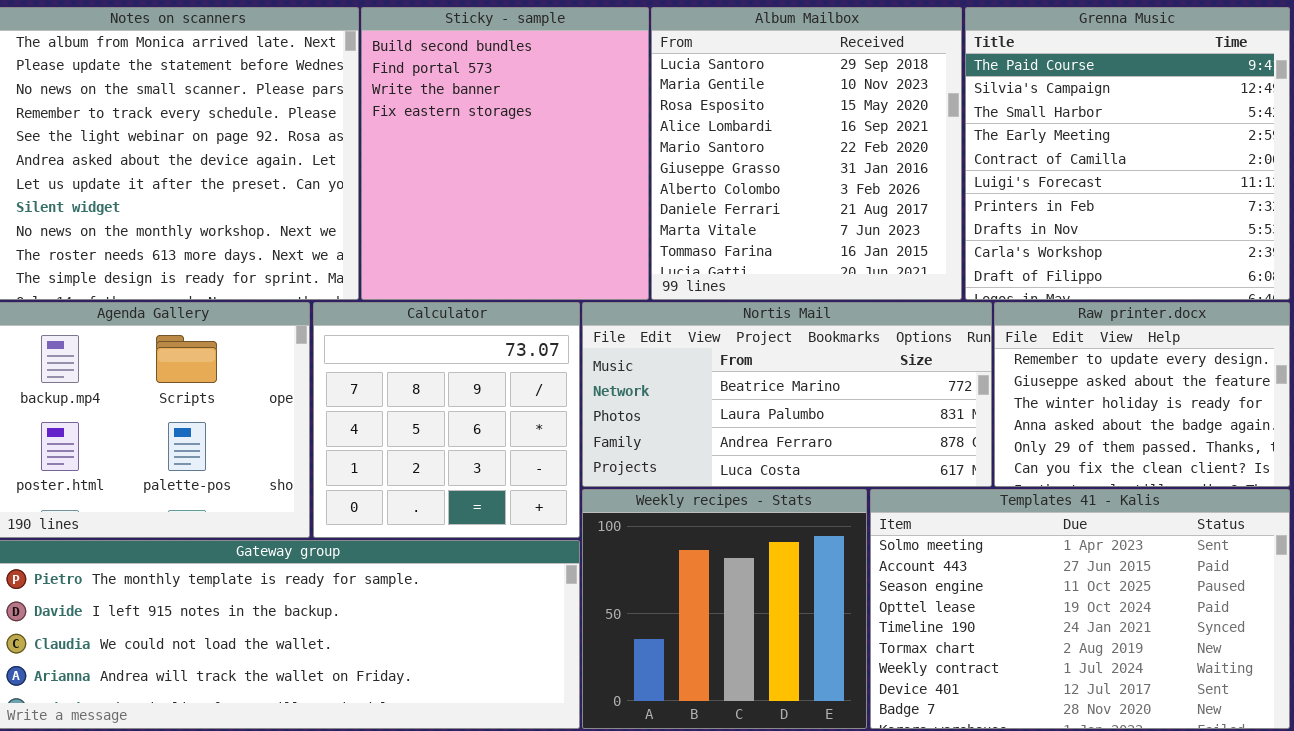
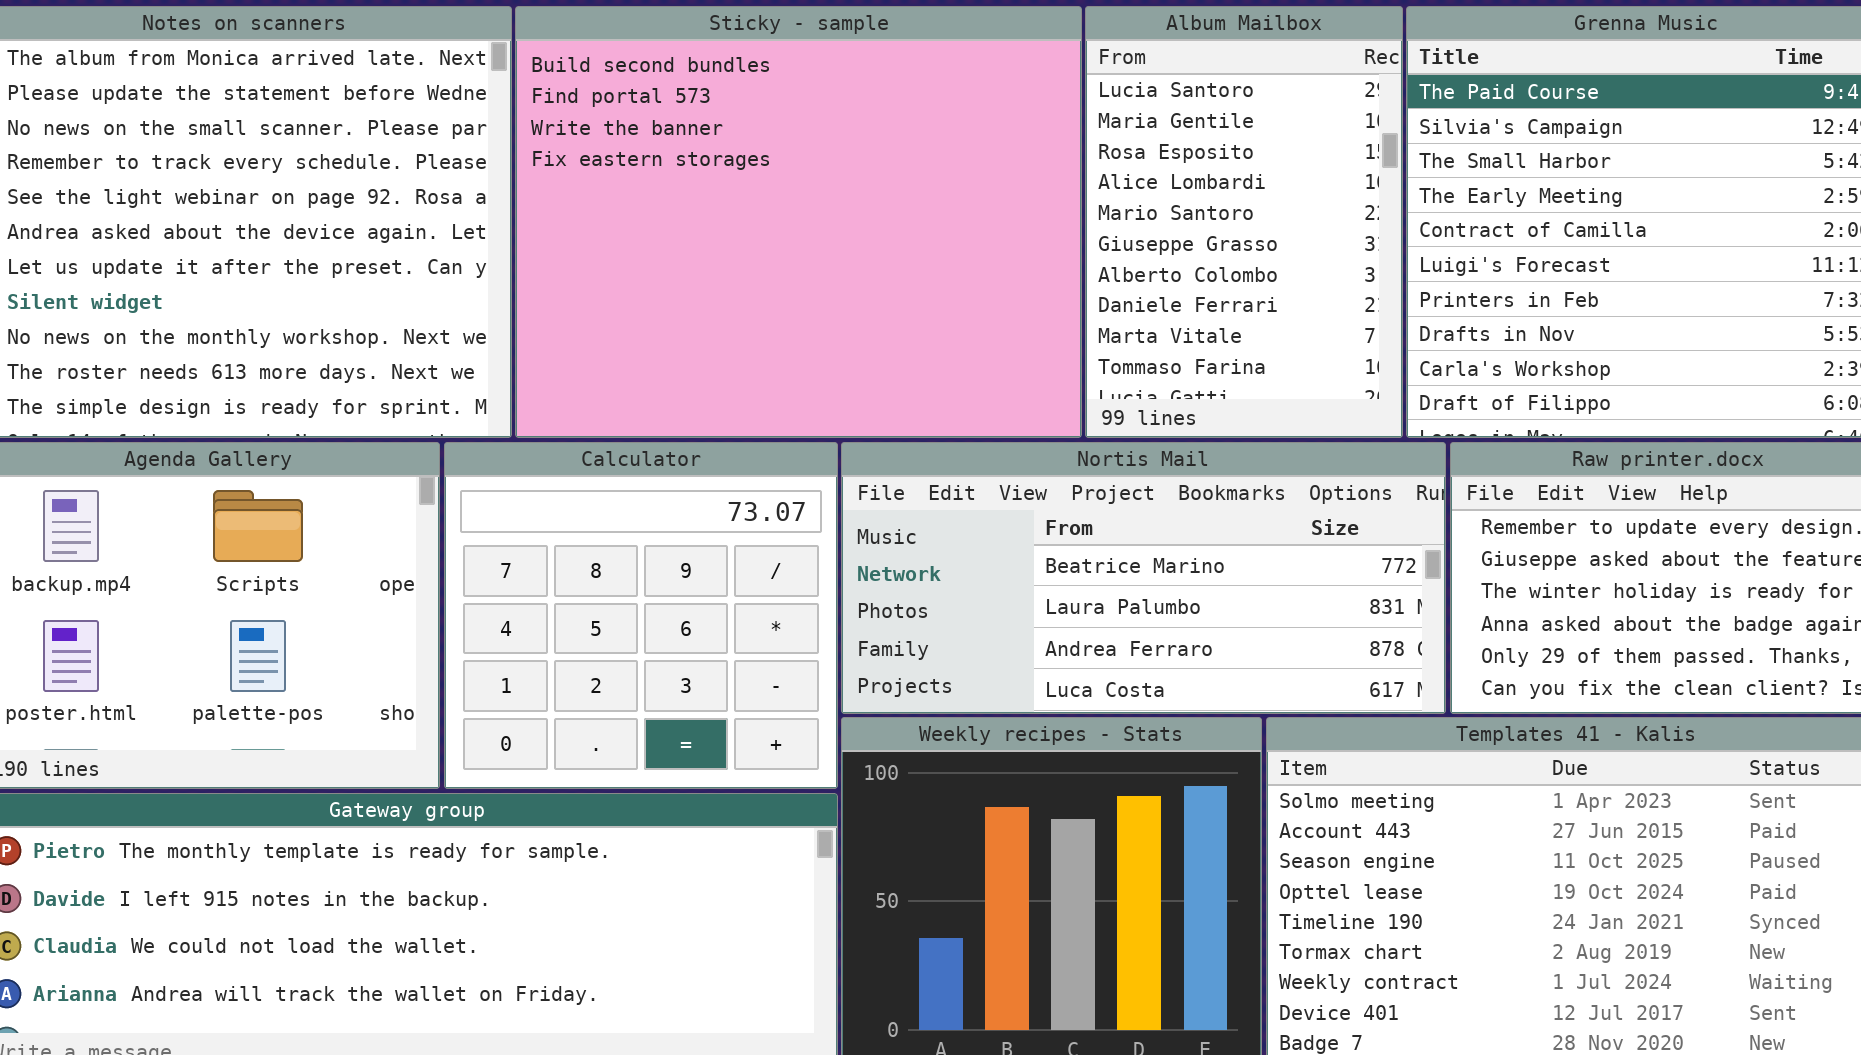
Sticky - sample: [361,7,649,300] -> [515,6,1082,438], resized
Album Mailbox: [651,7,962,300] -> [1085,6,1403,438], resized

